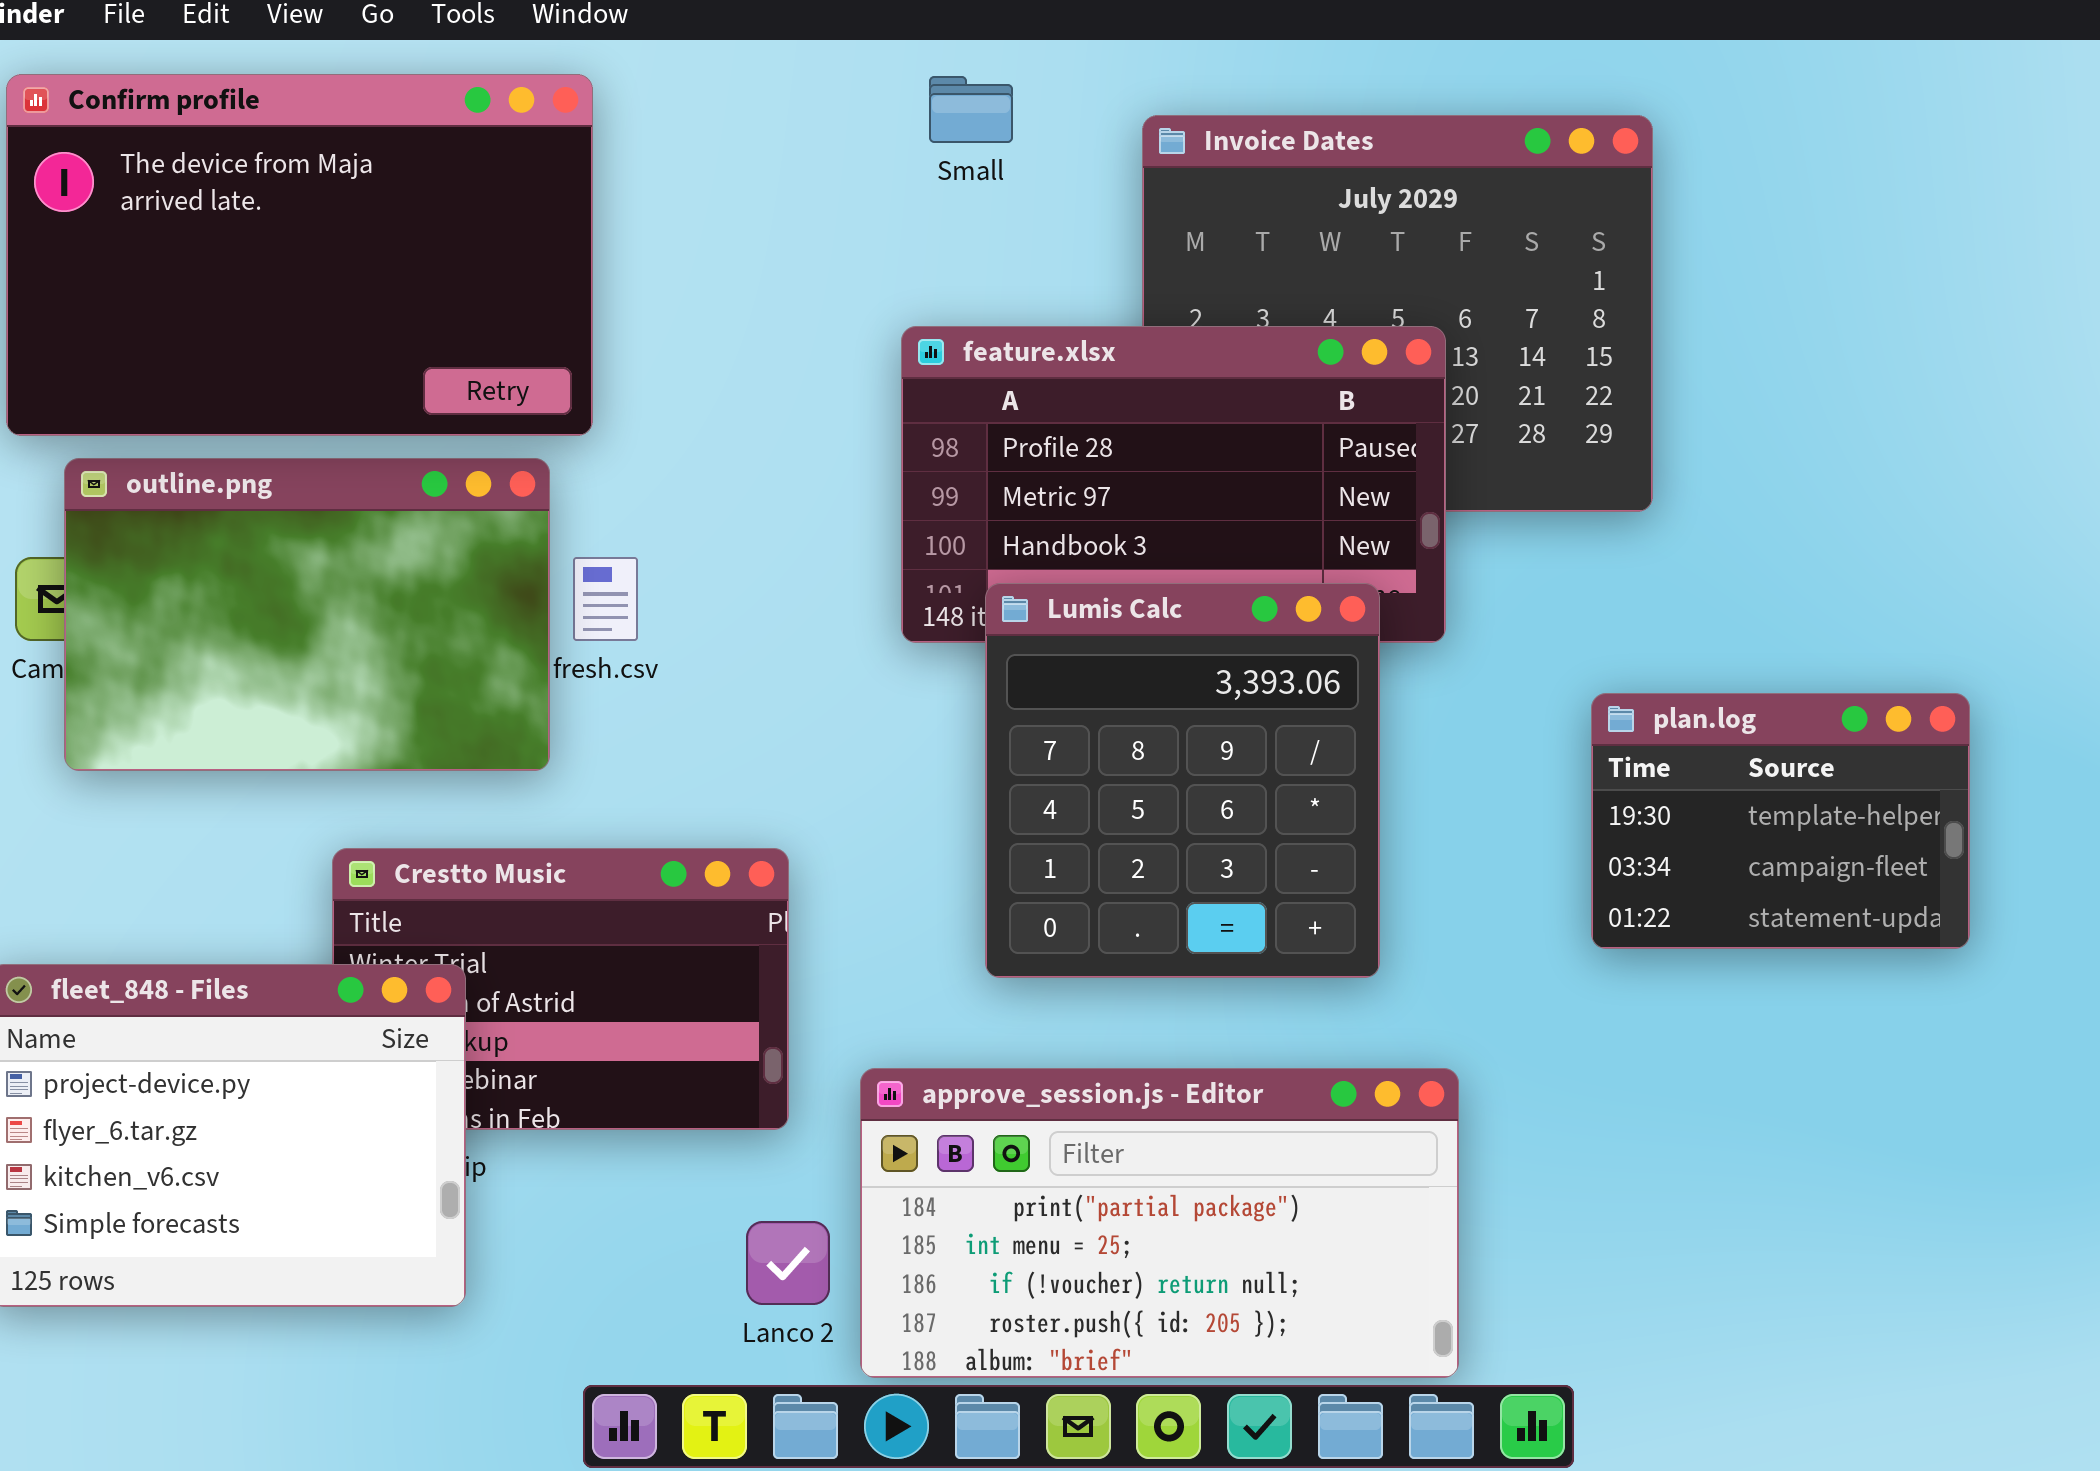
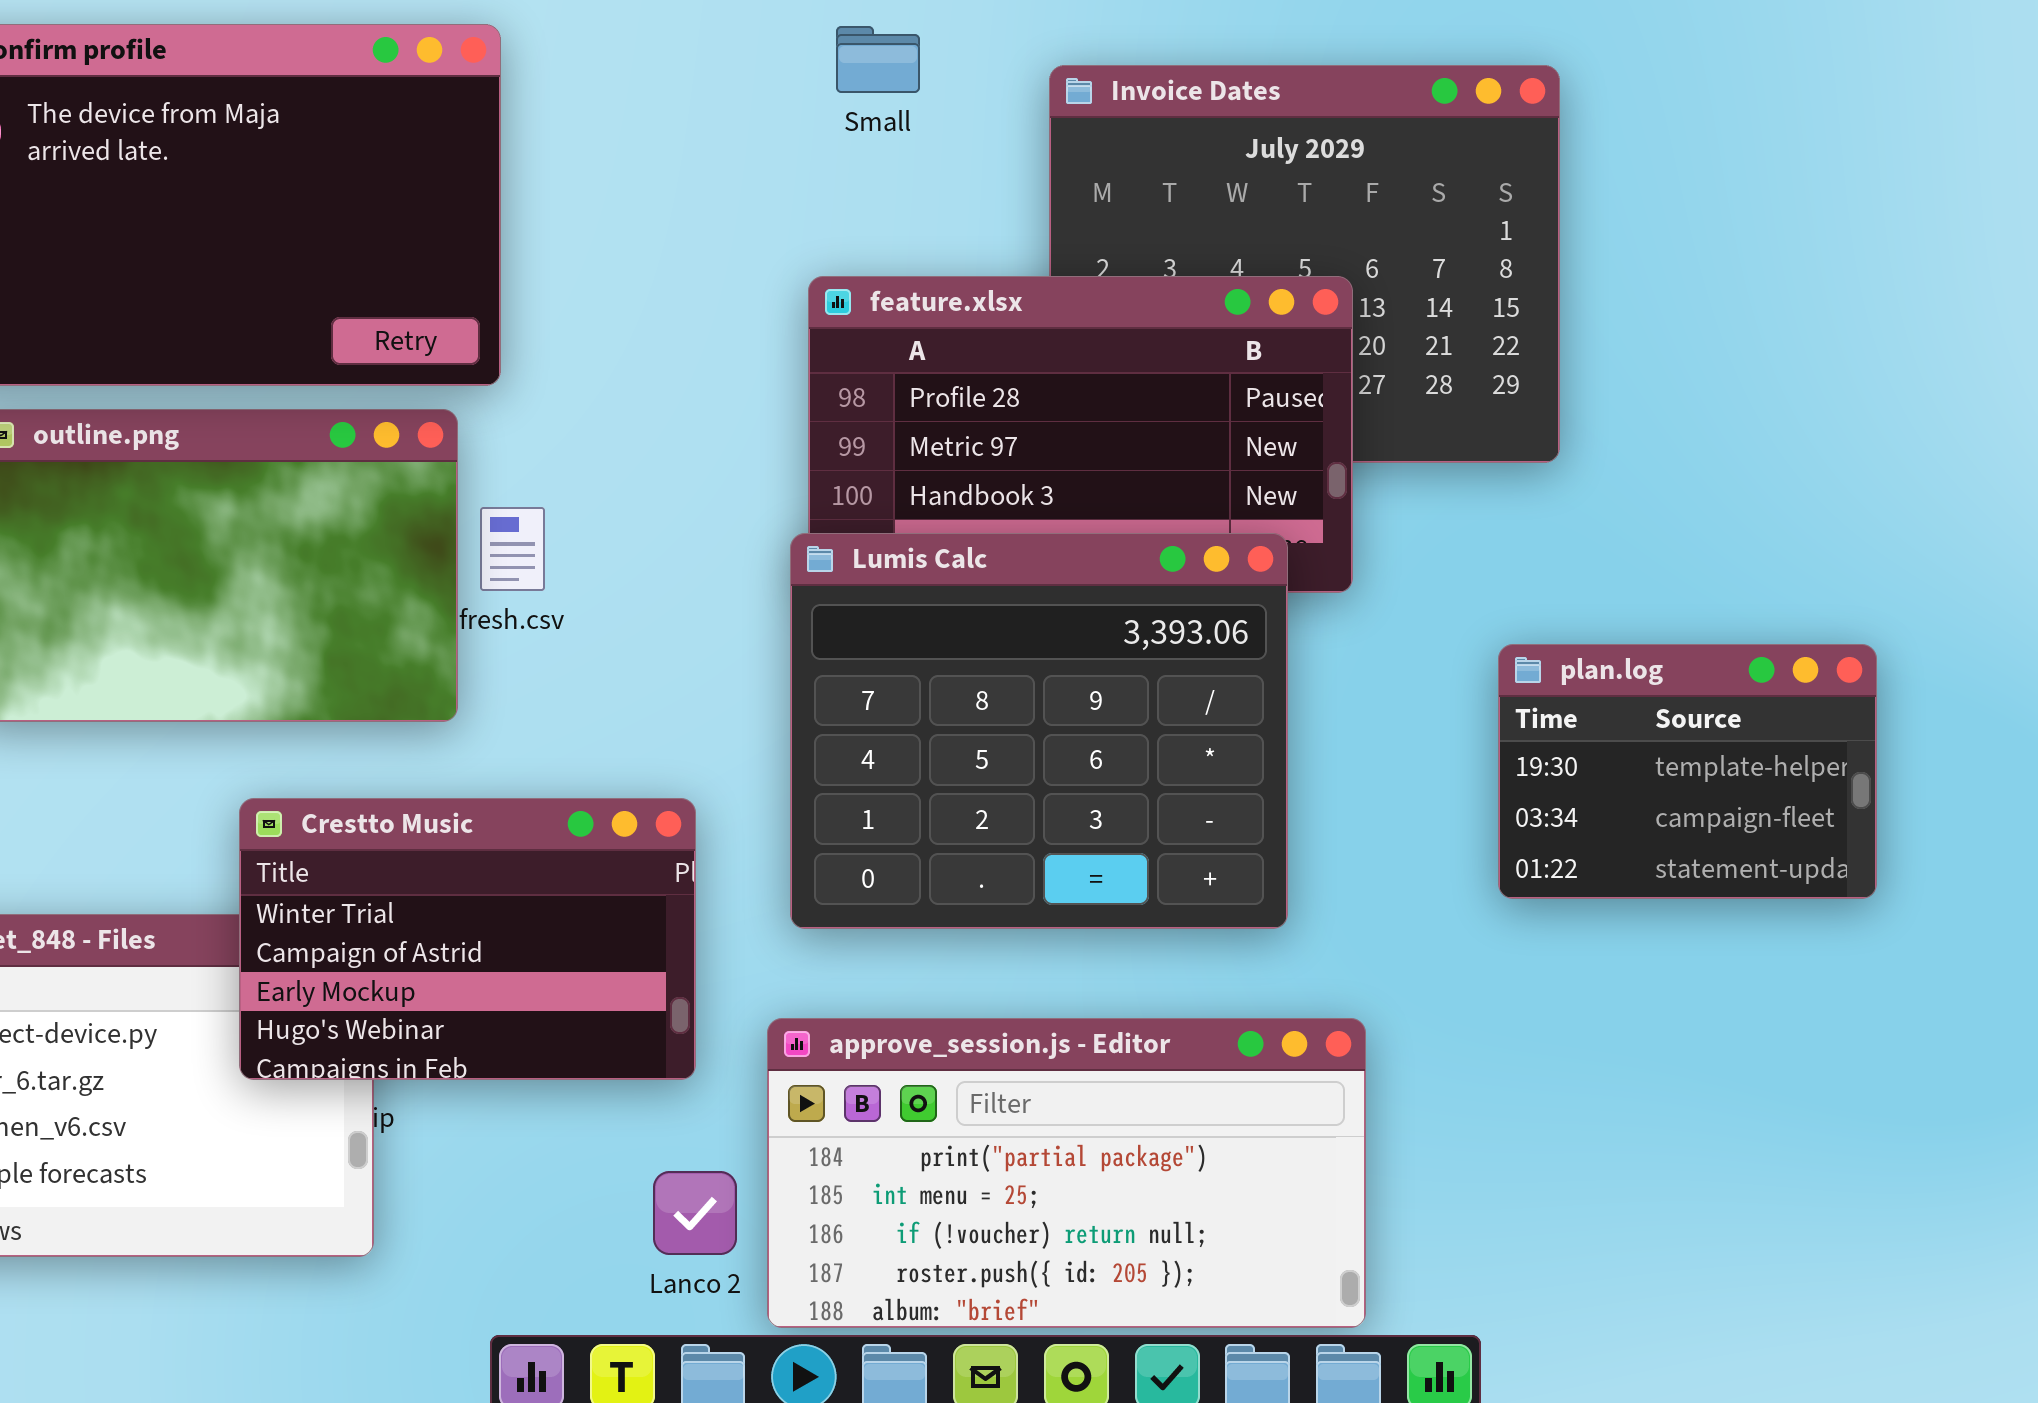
Lumis Calc: [985,583,1380,978] -> [790,533,1288,929], resized
Crestto Music: [332,848,789,1130] -> [239,798,696,1080], raised

